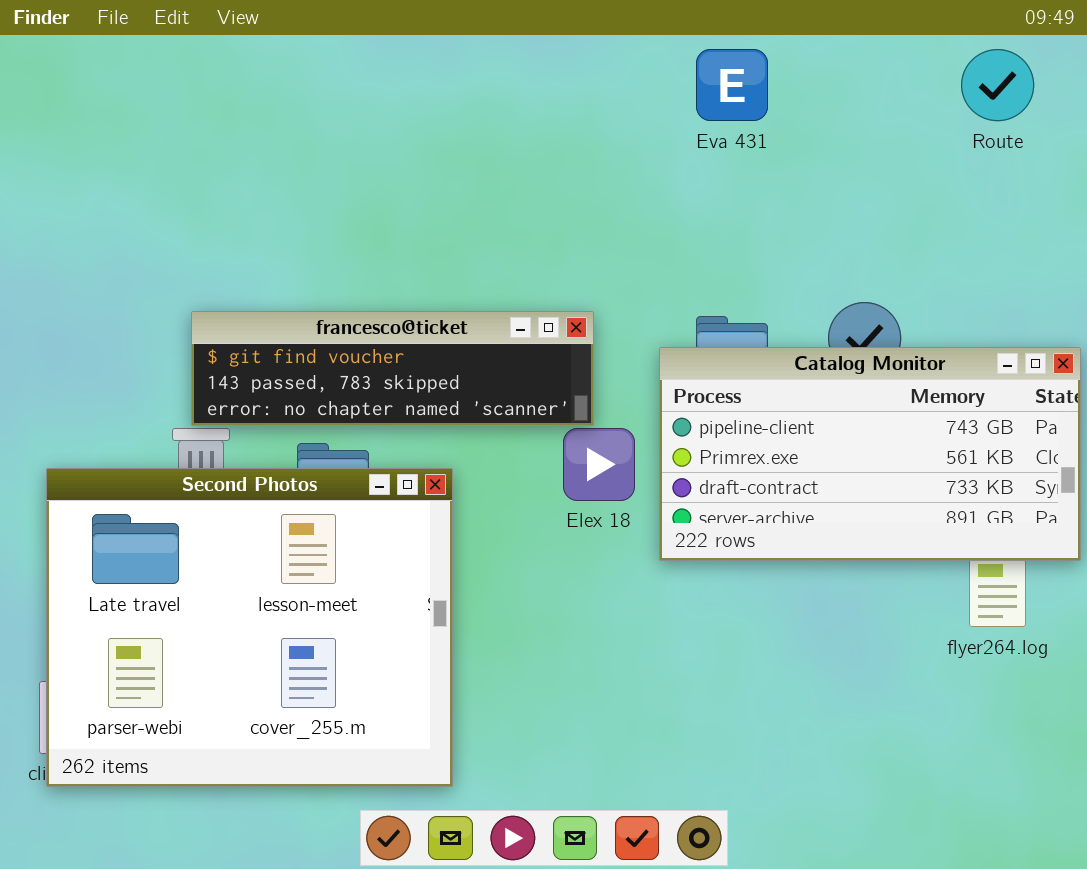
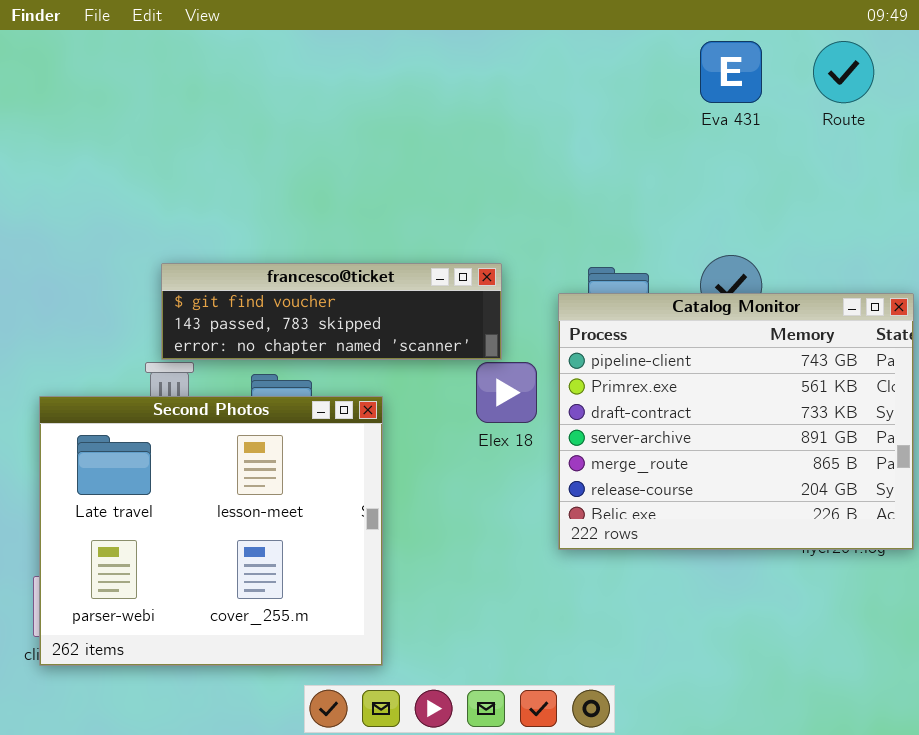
Eva 431: [696,49,768,121] -> [700,41,762,103], moved
Catalog Monitor: [659,347,1081,561] -> [558,293,914,550], resized

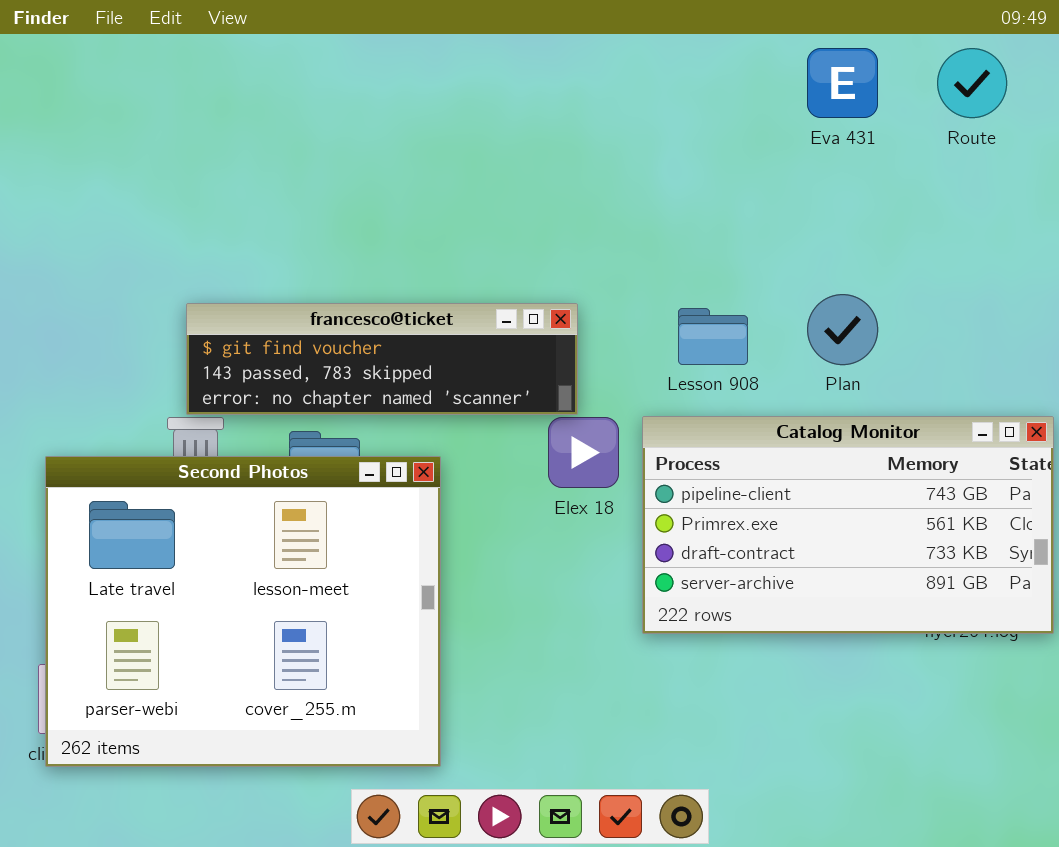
Catalog Monitor: [558,293,914,550] -> [642,416,1054,634], resized

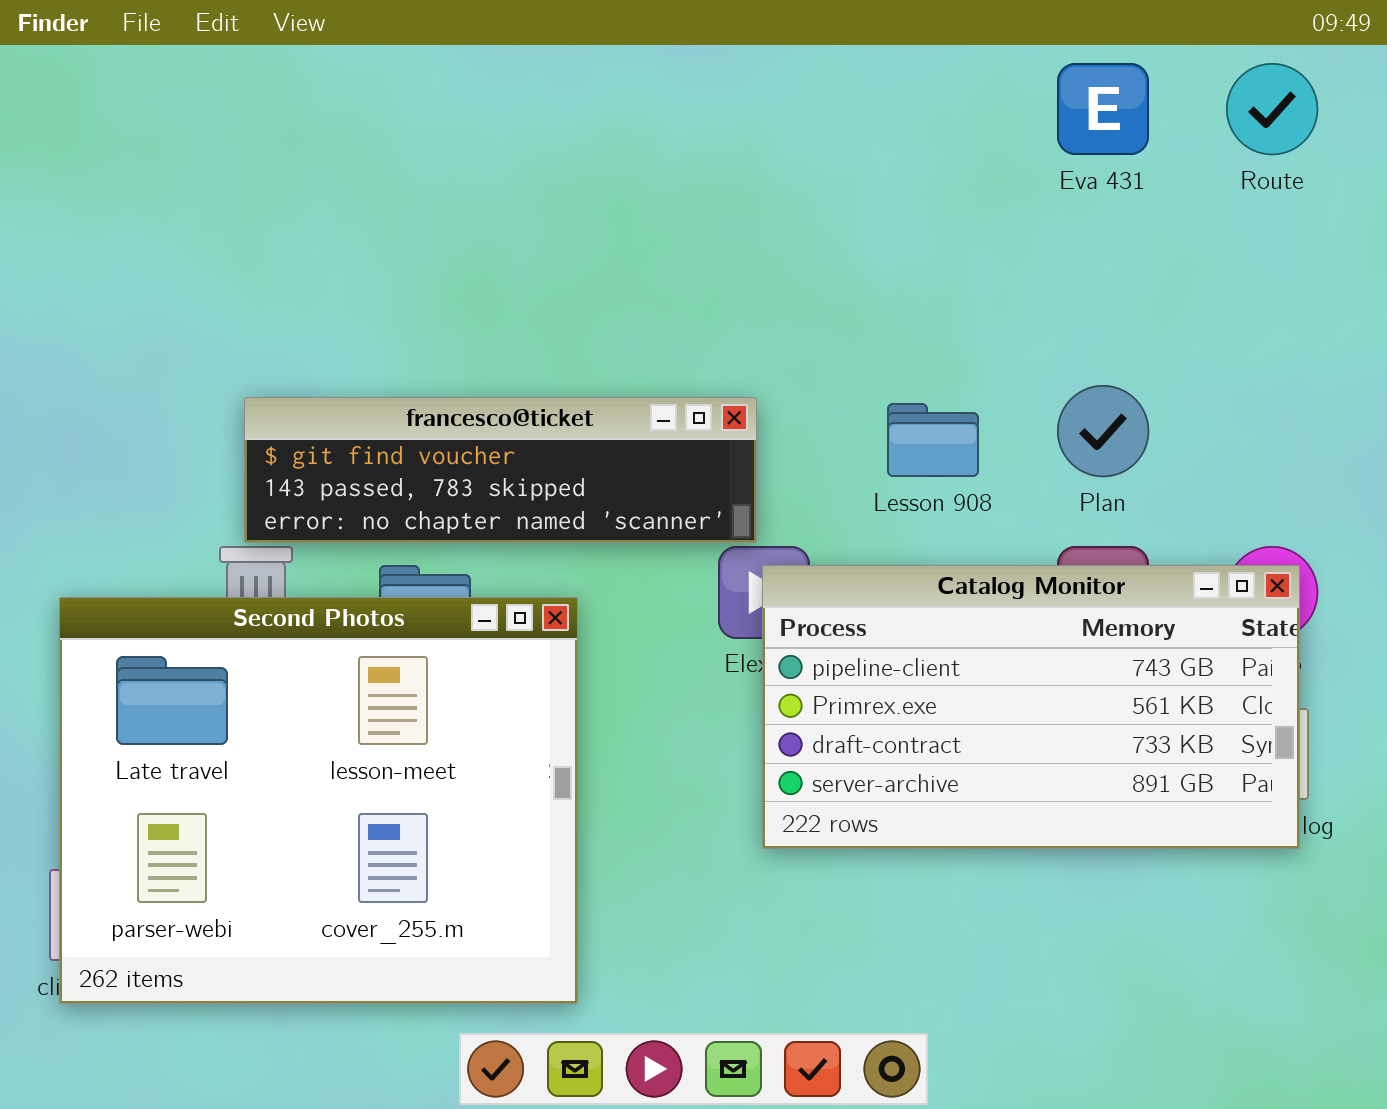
Catalog Monitor: [642,416,1054,634] -> [762,565,1300,849], moved

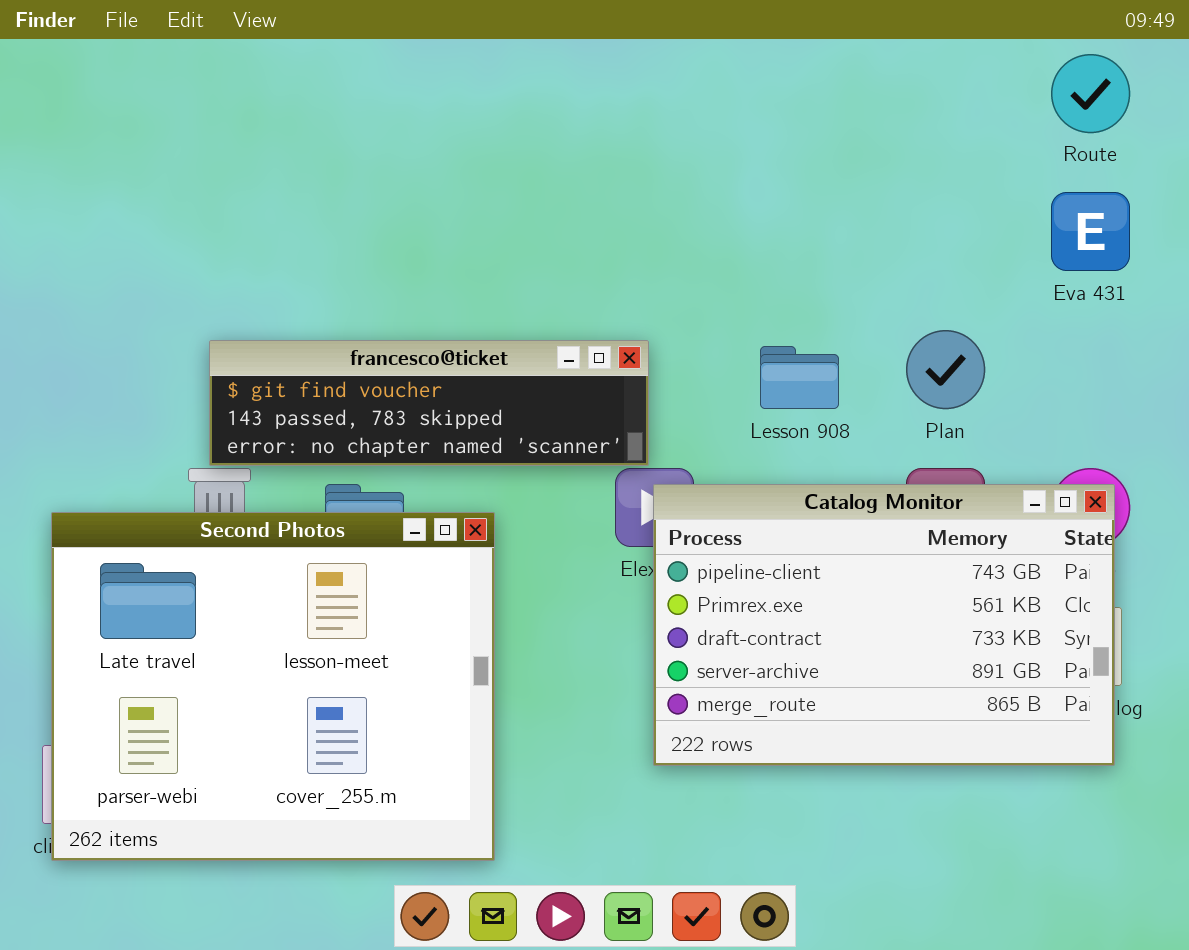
Eva 431: [1057,63,1149,155] -> [1051,192,1130,271], moved
Catalog Monitor: [762,565,1300,849] -> [653,484,1115,766], resized

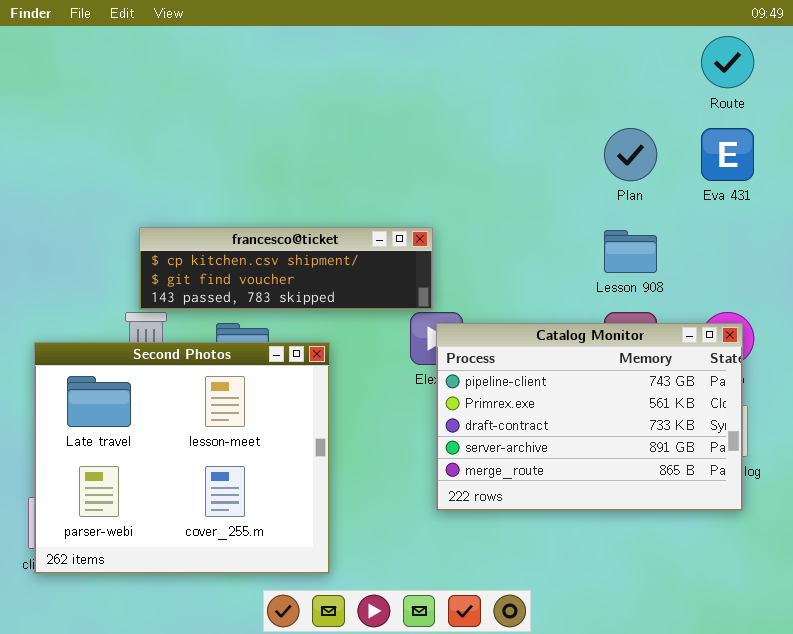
Plan: [906,330,985,409] -> [604,128,657,181], moved
francesco@ticket: [209,340,649,466] -> [139,227,433,310], scrolled up 1 row
Lesson 908: [760,346,839,409] -> [604,230,657,273], moved

